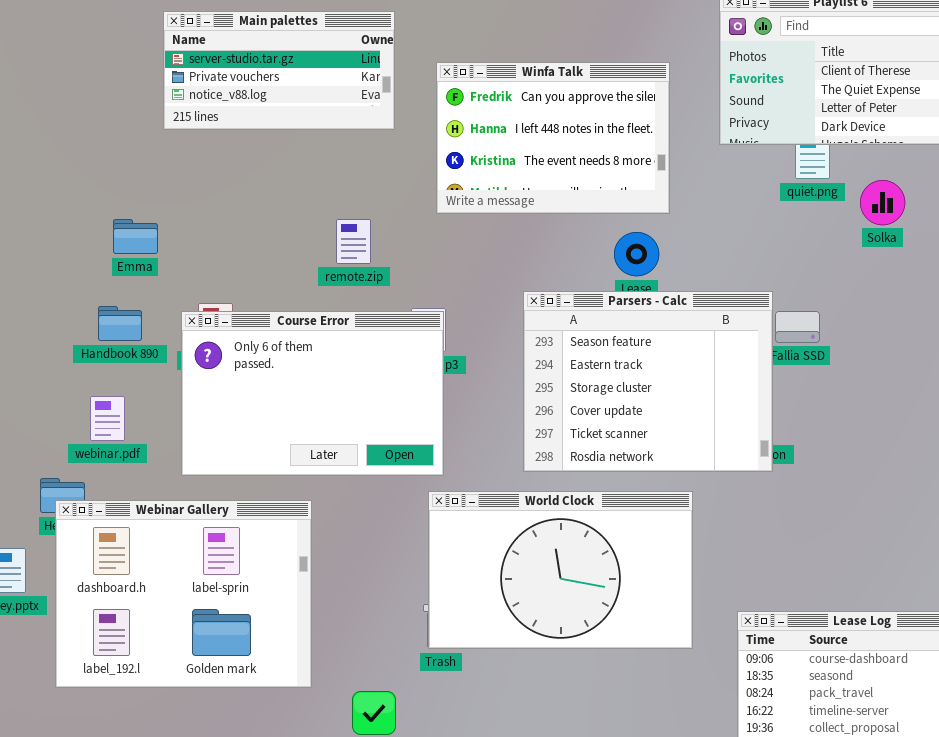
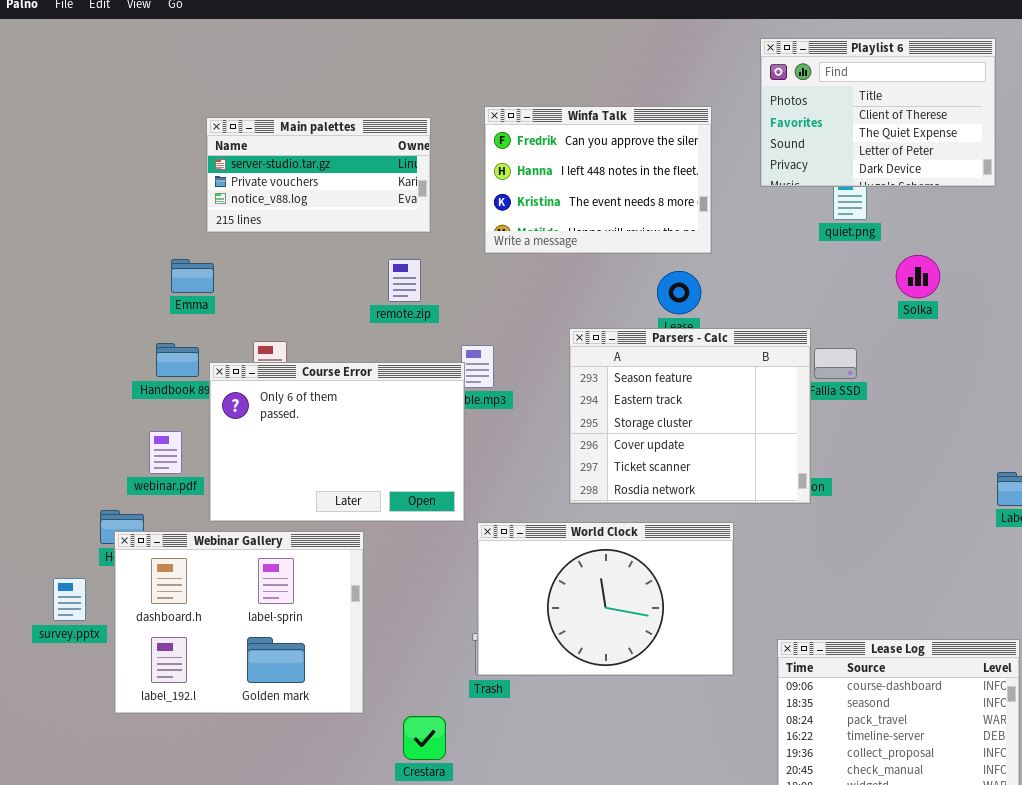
Main palettes: [163,11,395,130] -> [206,117,431,233], moved
Solka: [860,180,905,225] -> [896,255,940,298], moved
Course Error: [181,311,444,476] -> [209,362,465,522], moved

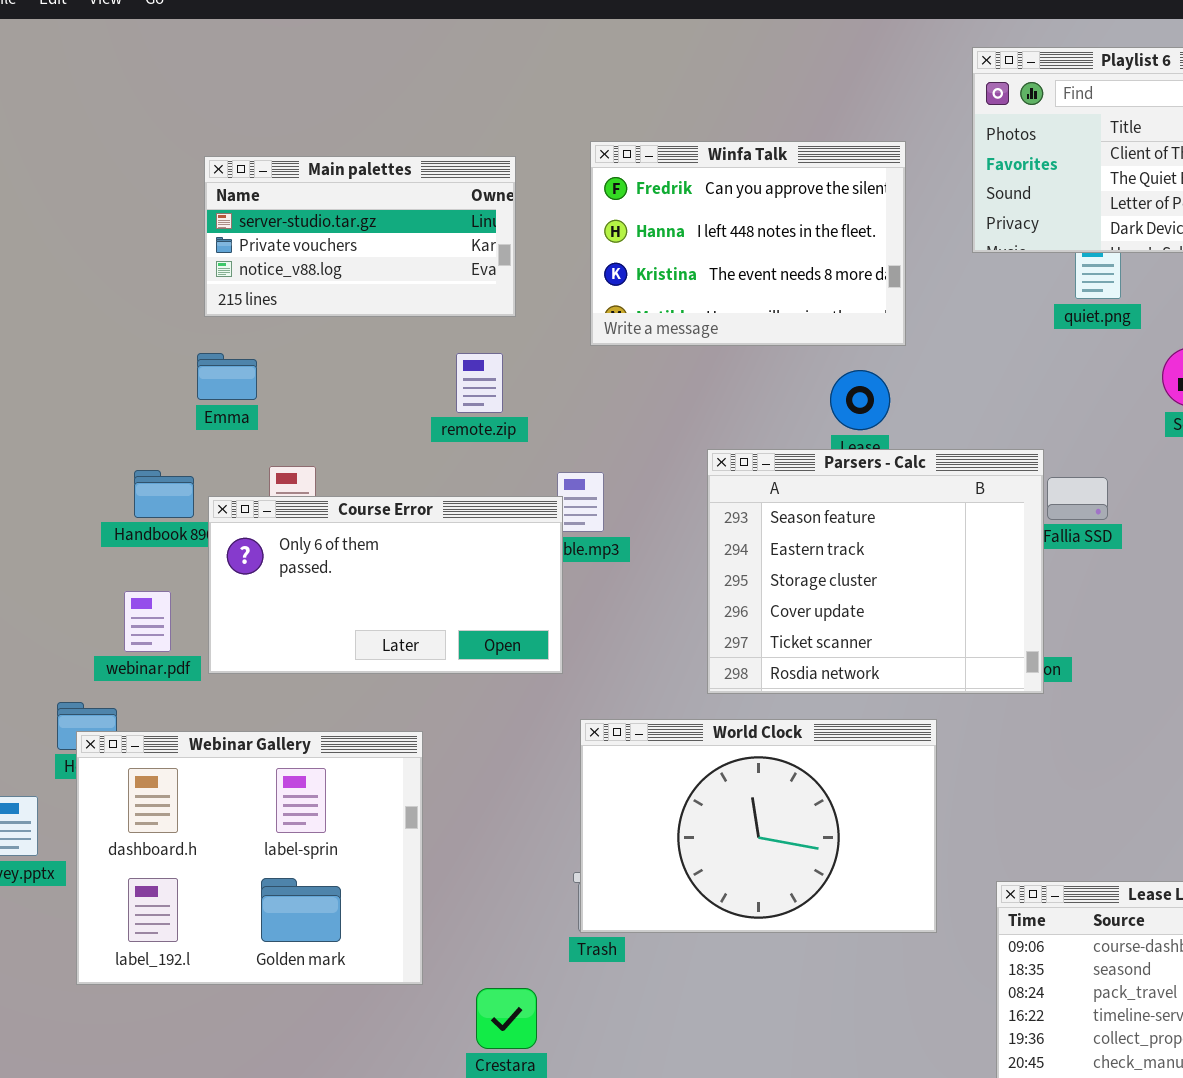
Emma: [171,259,214,293] -> [197,353,257,400], moved
Course Error: [209,362,465,522] -> [208,496,563,674], resized

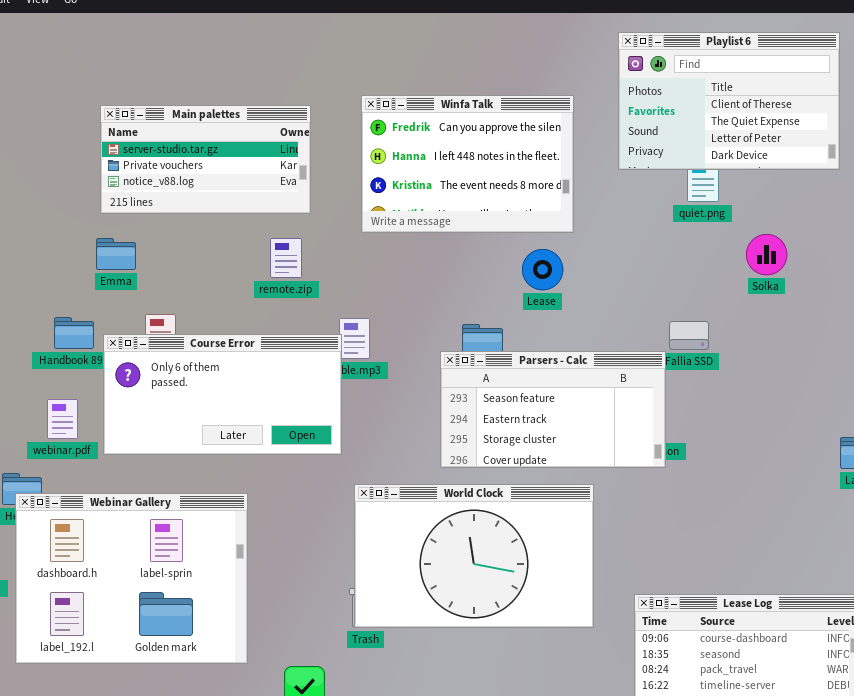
Parsers - Calc: [707,449,1044,694] -> [440,351,666,468], resized

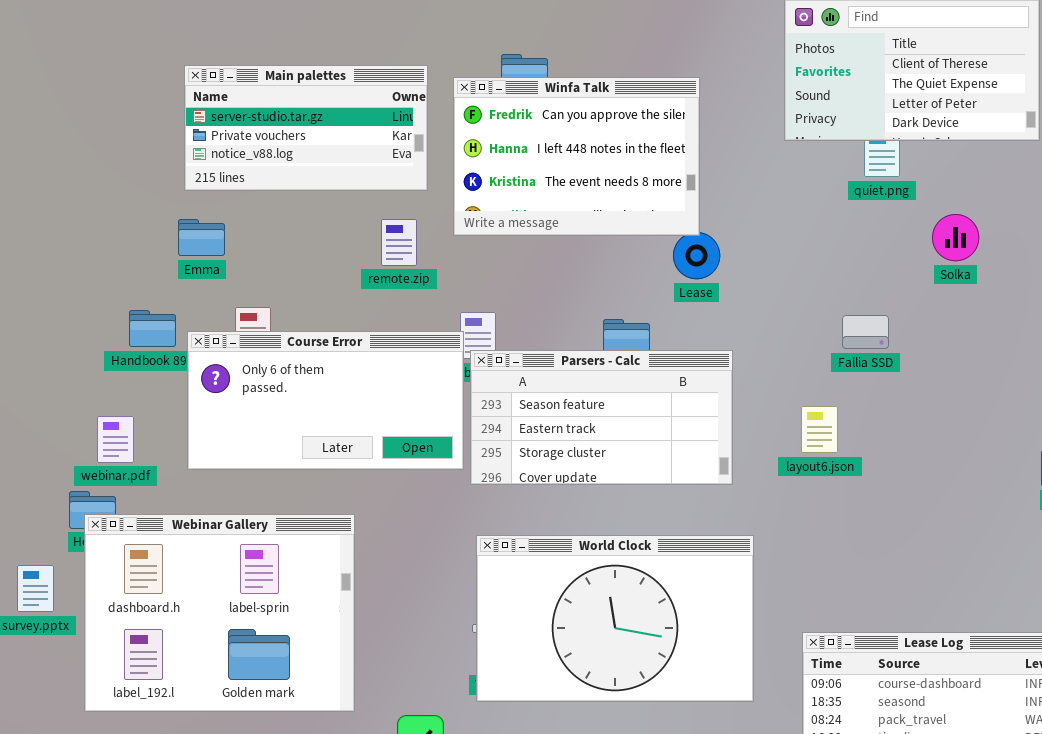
Winfa Talk: [361,95,574,233] -> [453,77,700,236], moved
Parsers - Calc: [440,351,666,468] -> [470,350,733,485], moved
webinar.pdf: [47,399,78,439] -> [97,416,134,463], moved
World Clock: [354,484,594,628] -> [476,535,754,702], moved

